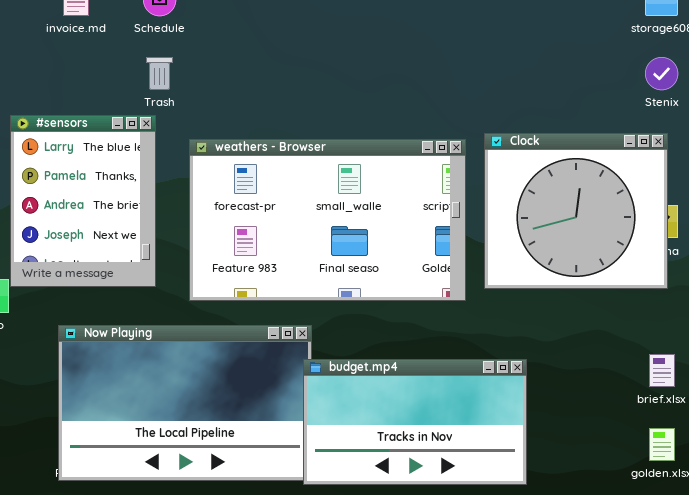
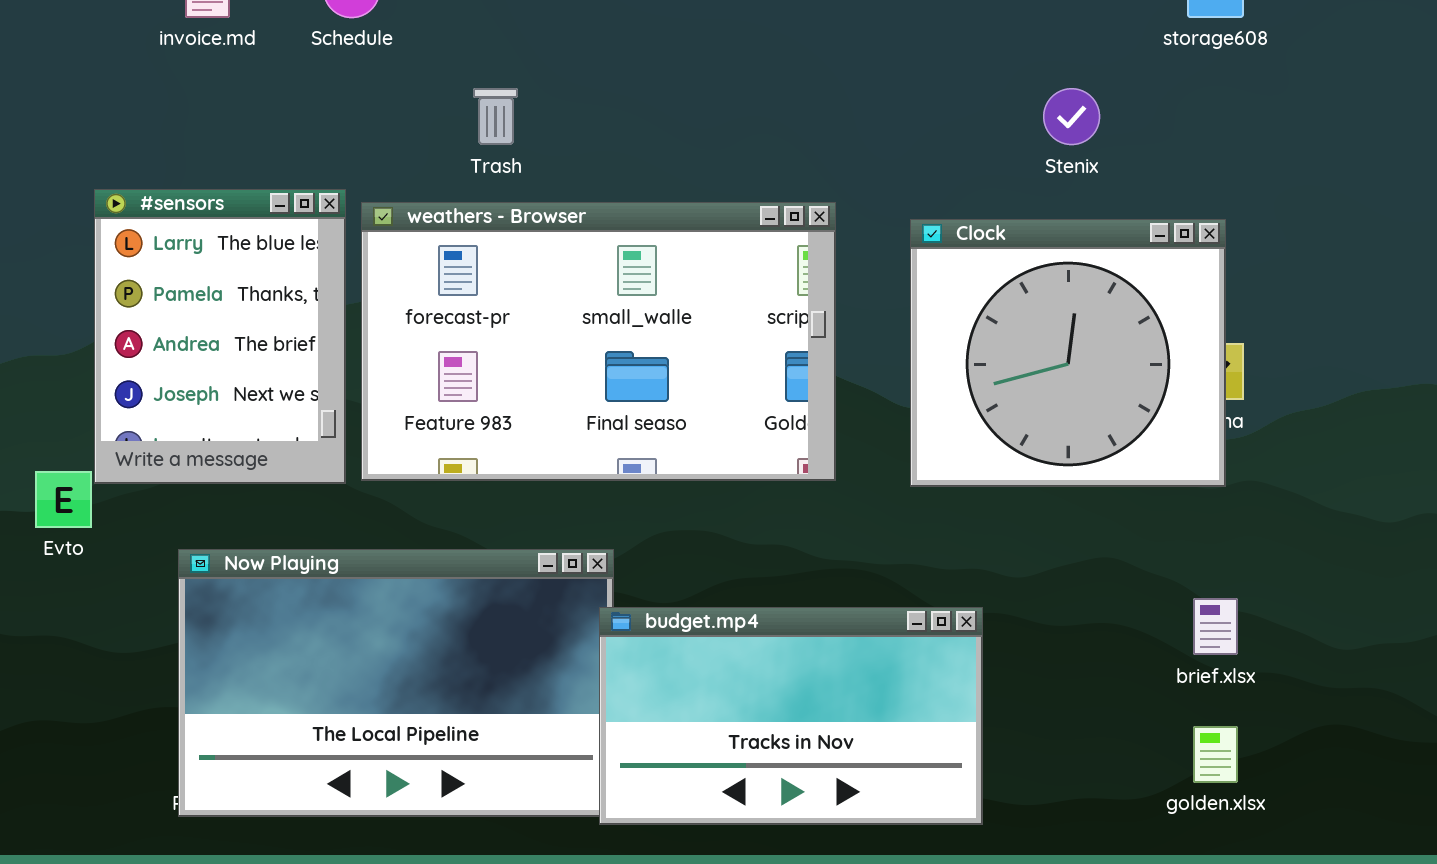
Trash: [146,57,173,90] -> [473,88,518,145], moved
Stenix: [645,57,678,90] -> [1043,88,1100,145], moved
weathers - Browser: [189,139,466,301] -> [361,202,836,481], moved

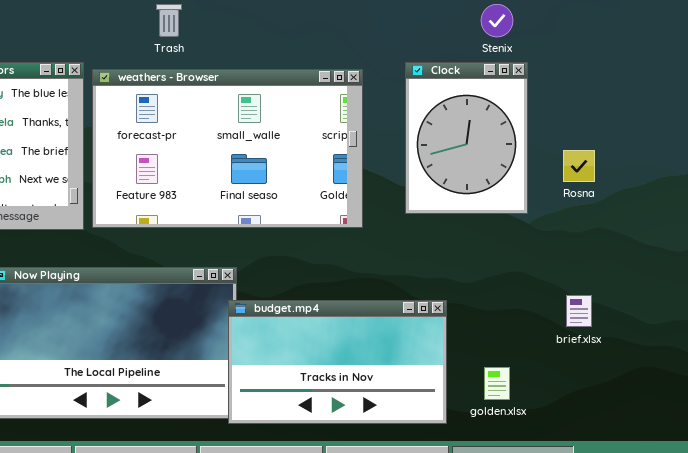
Clock: [910,219,1226,487] -> [405,62,528,214], moved, resized
golden.xlsx: [1193,726,1238,783] -> [484,367,510,400], moved

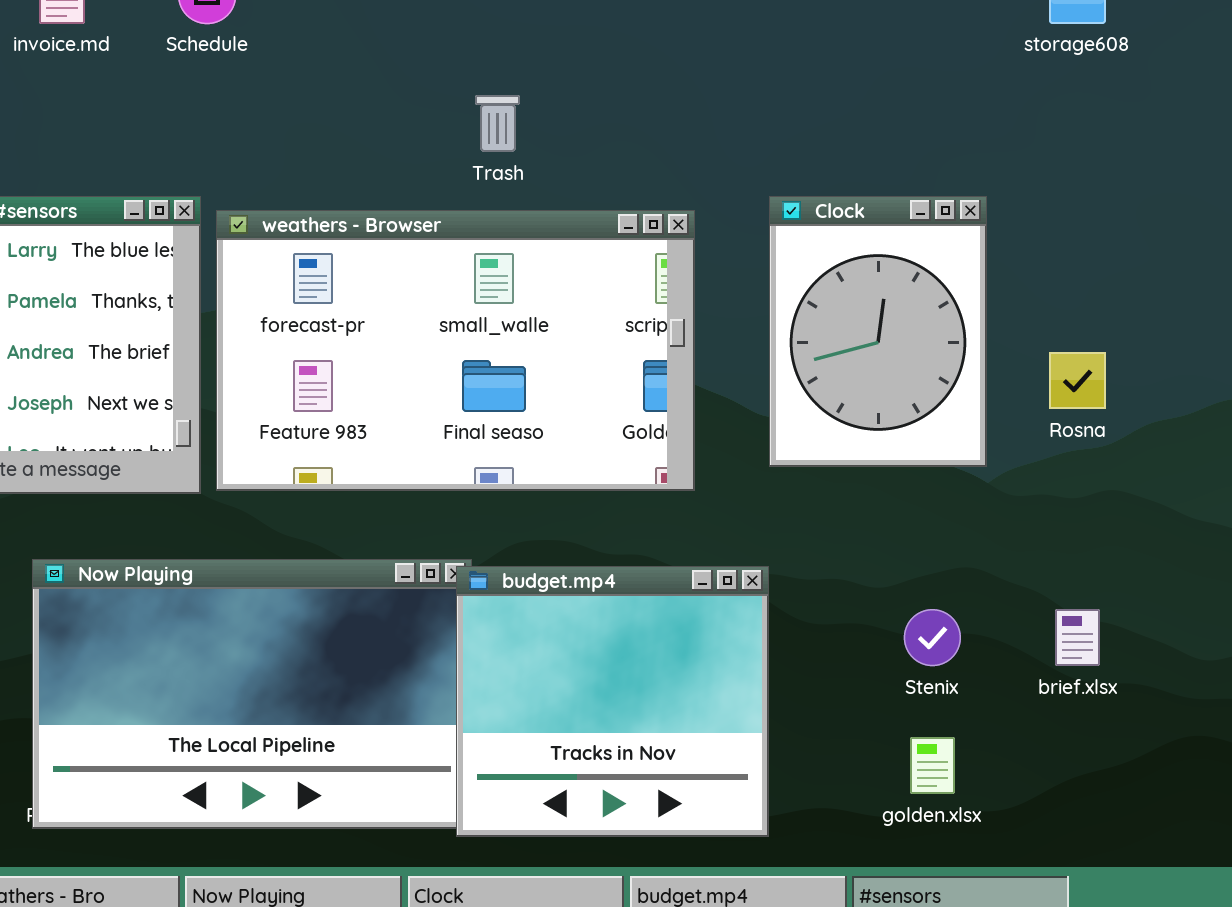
Trash: [156,4,182,37] -> [475,95,520,152], moved
Stenix: [481,4,513,37] -> [904,609,961,666], moved
budget.mp4: [228,300,447,424] -> [456,566,769,837], resized

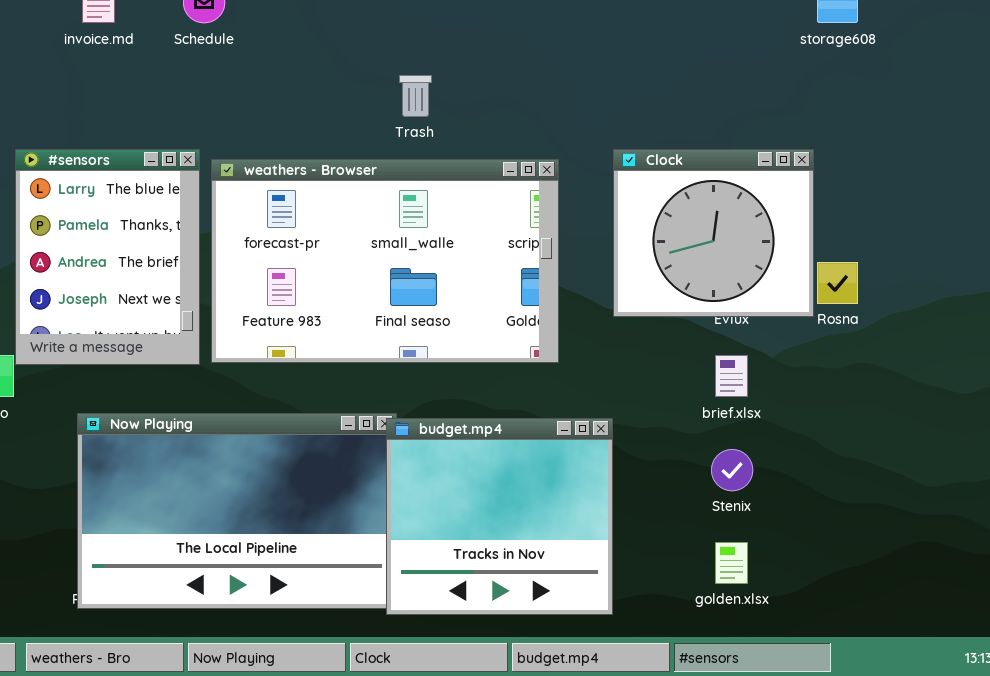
Clock: [769,196,987,467] -> [613,149,814,317], resized
brief.xlsx: [1055,609,1100,666] -> [715,355,748,397], moved

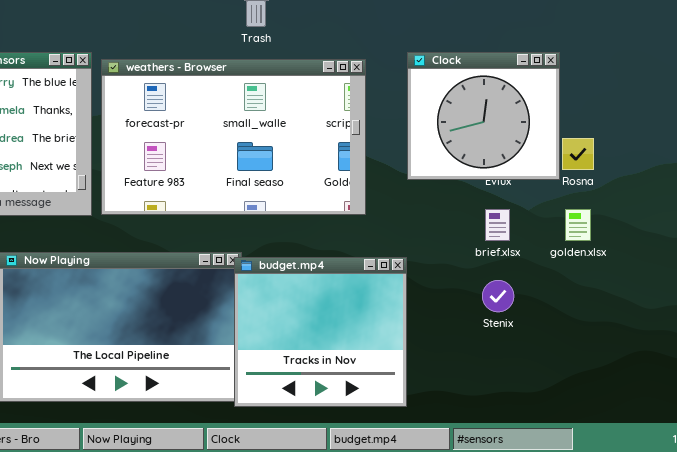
golden.xlsx: [715,542,748,584] -> [565,209,591,241], moved

